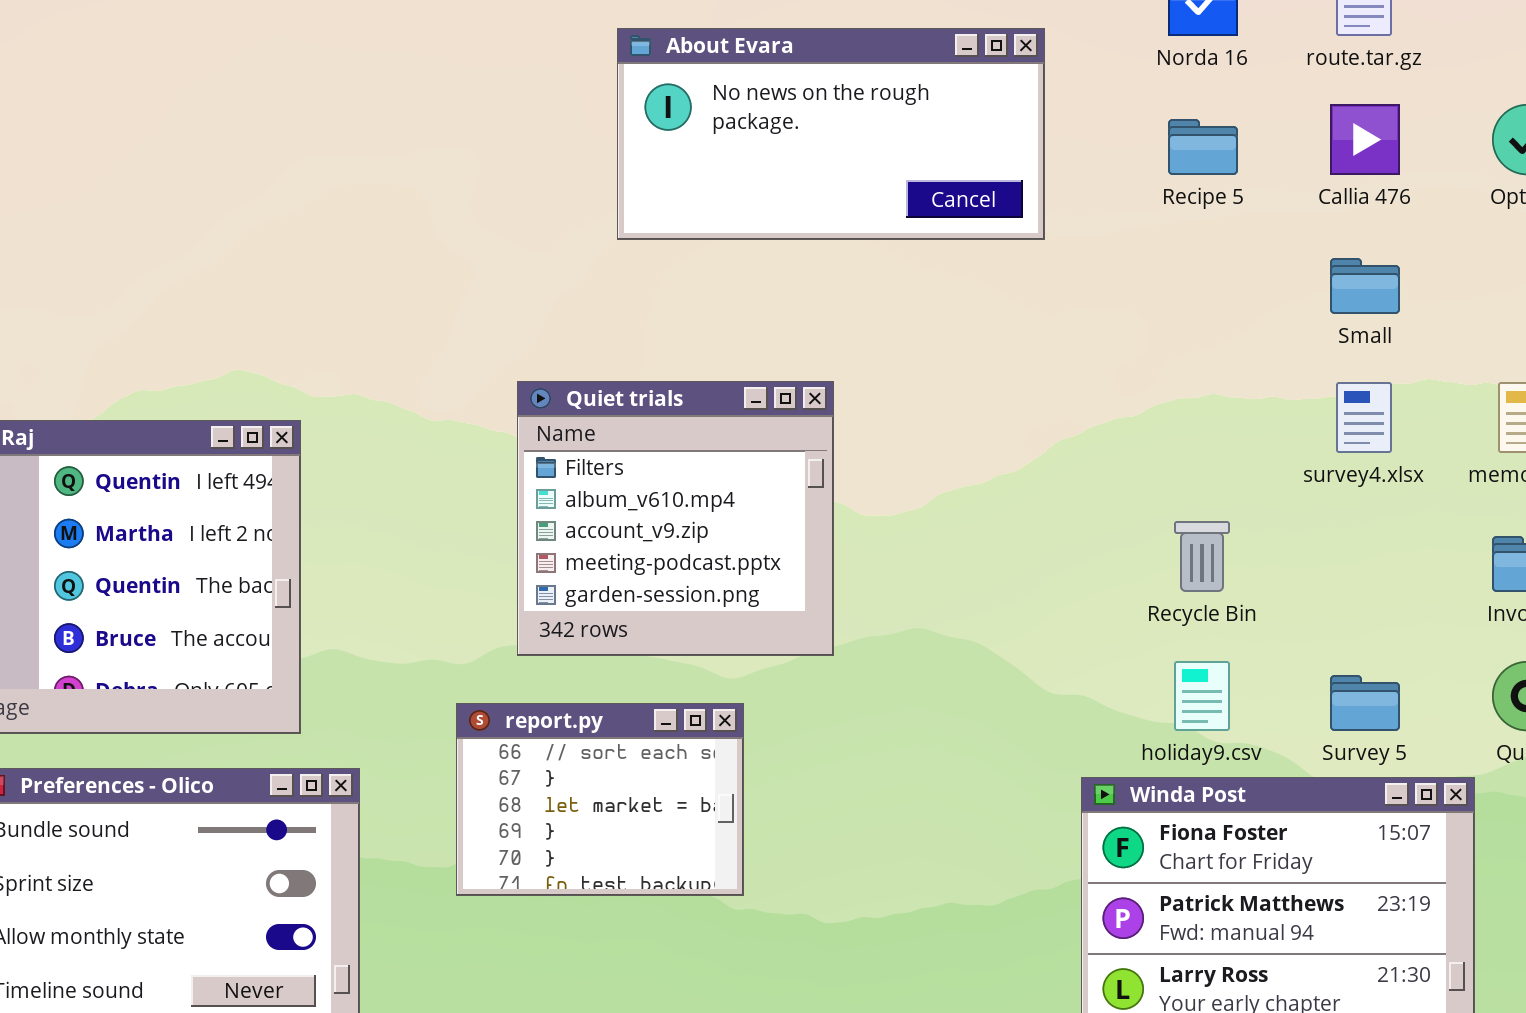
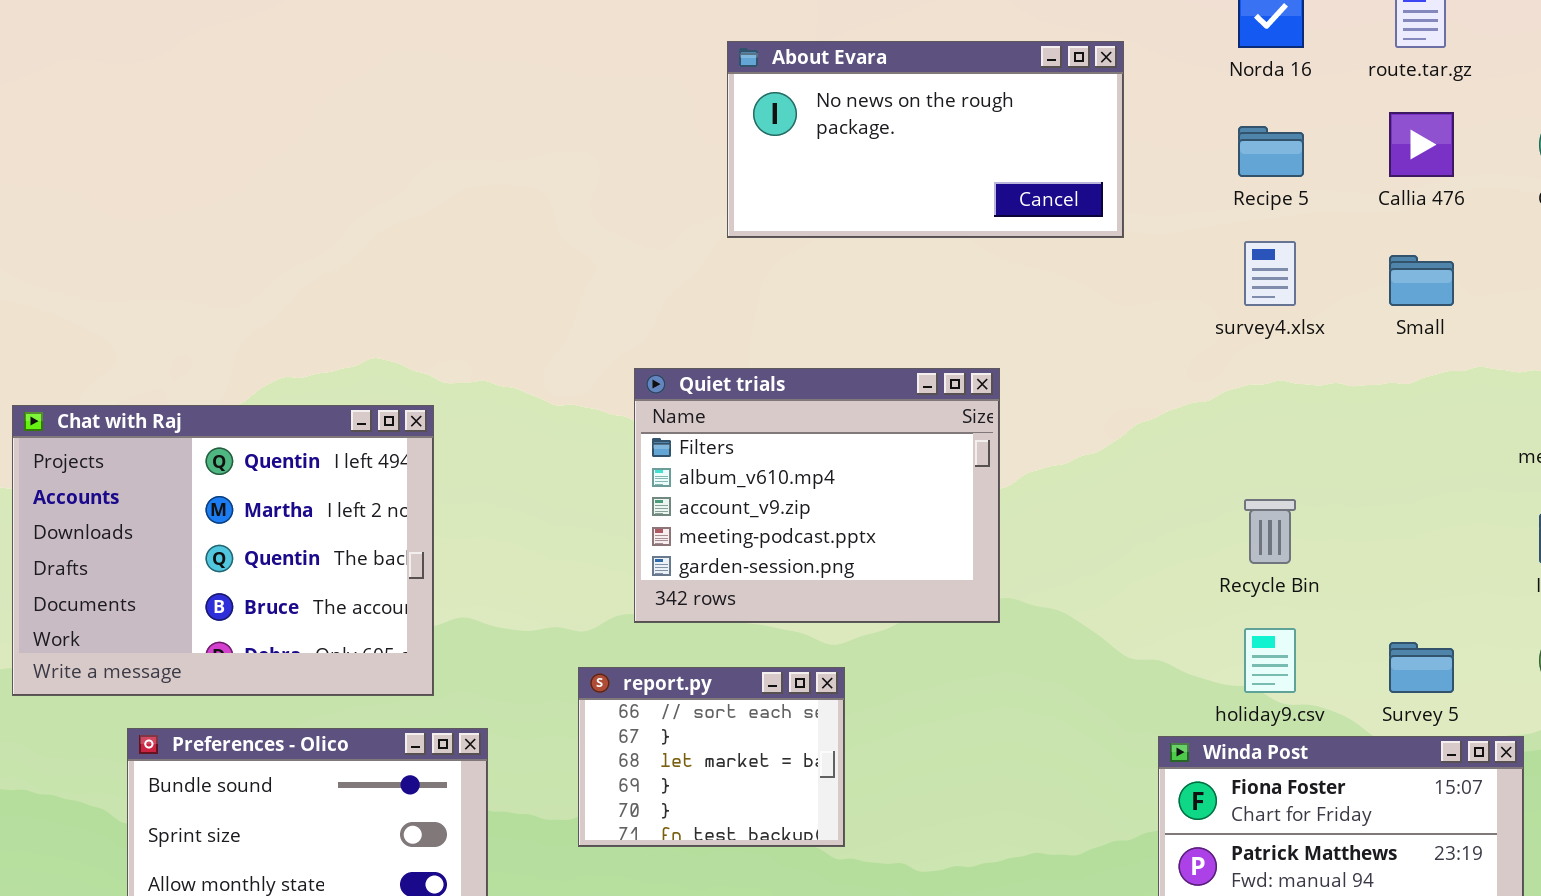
Quiet trials: [517,381,834,656] -> [634,368,1000,623], resized
survey4.xlsx: [1336,382,1392,453] -> [1244,241,1296,306], moved

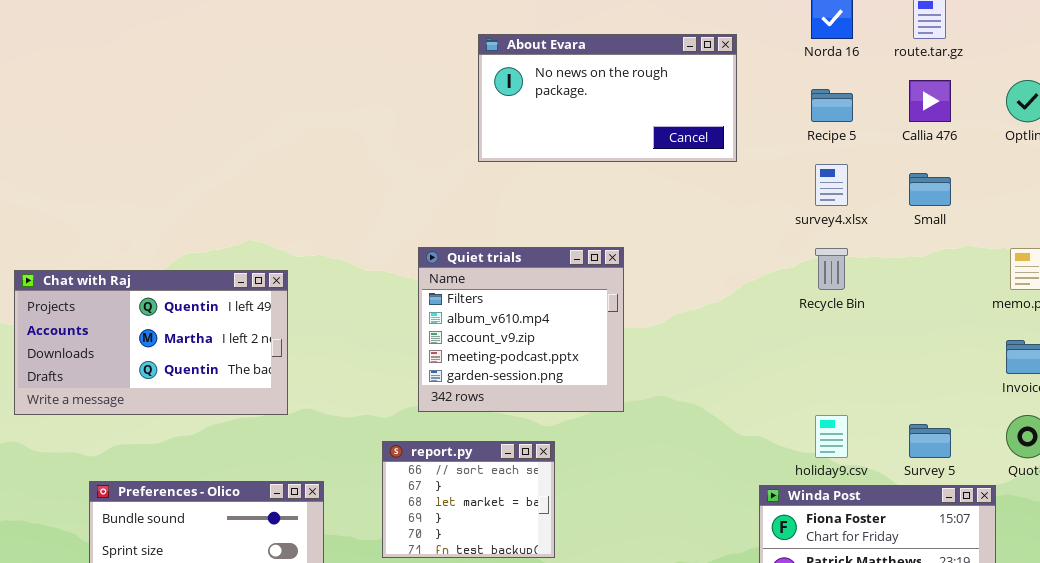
Quiet trials: [634,368,1000,623] -> [418,247,624,412], resized
Chat with Raj: [12,405,434,696] -> [14,270,288,415], resized
Recycle Bin: [1244,499,1296,564] -> [815,248,848,290], moved

